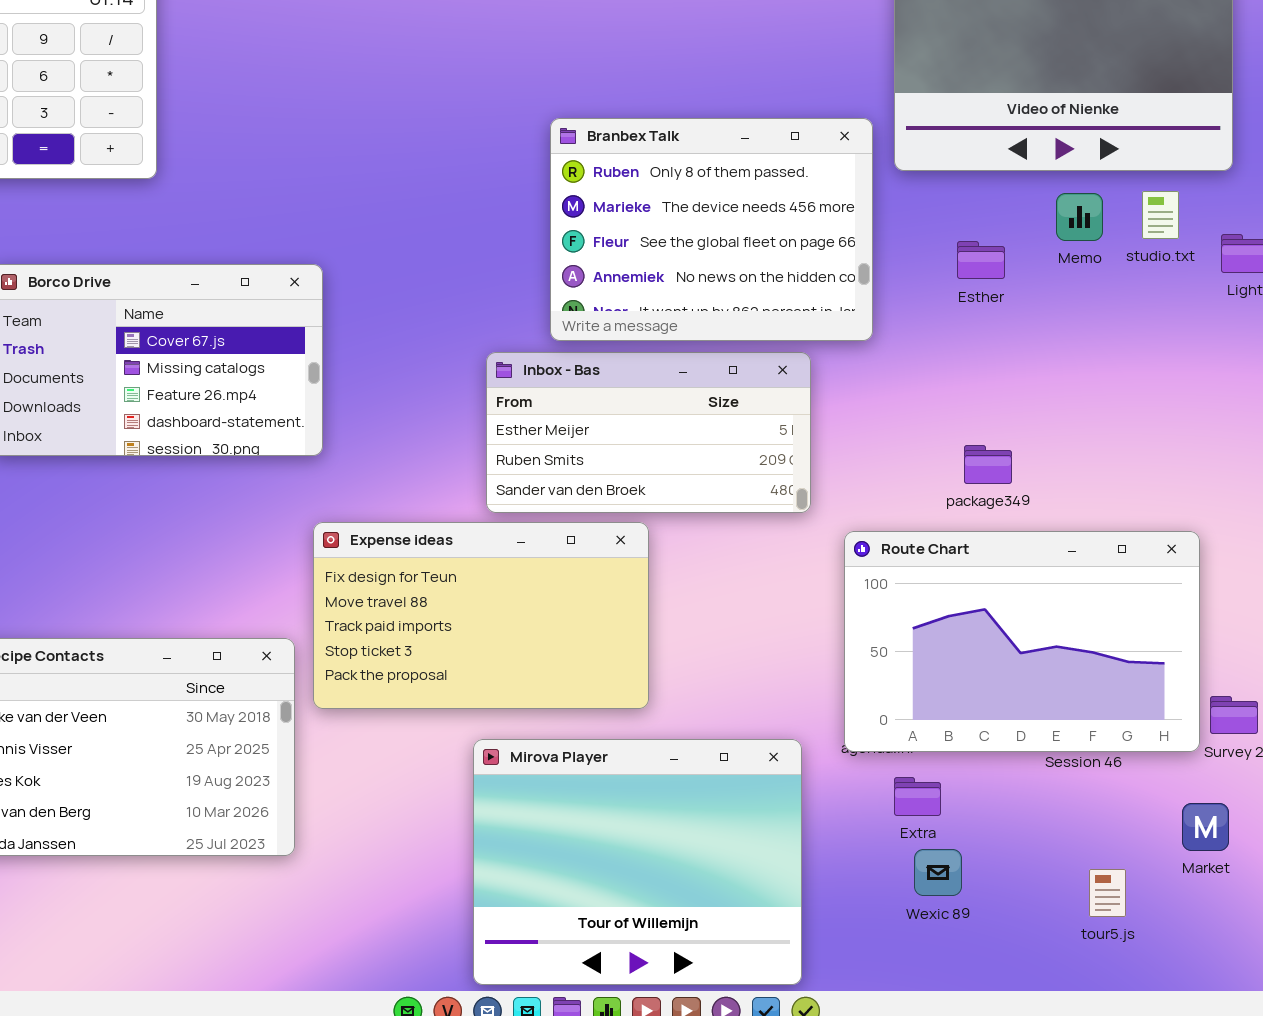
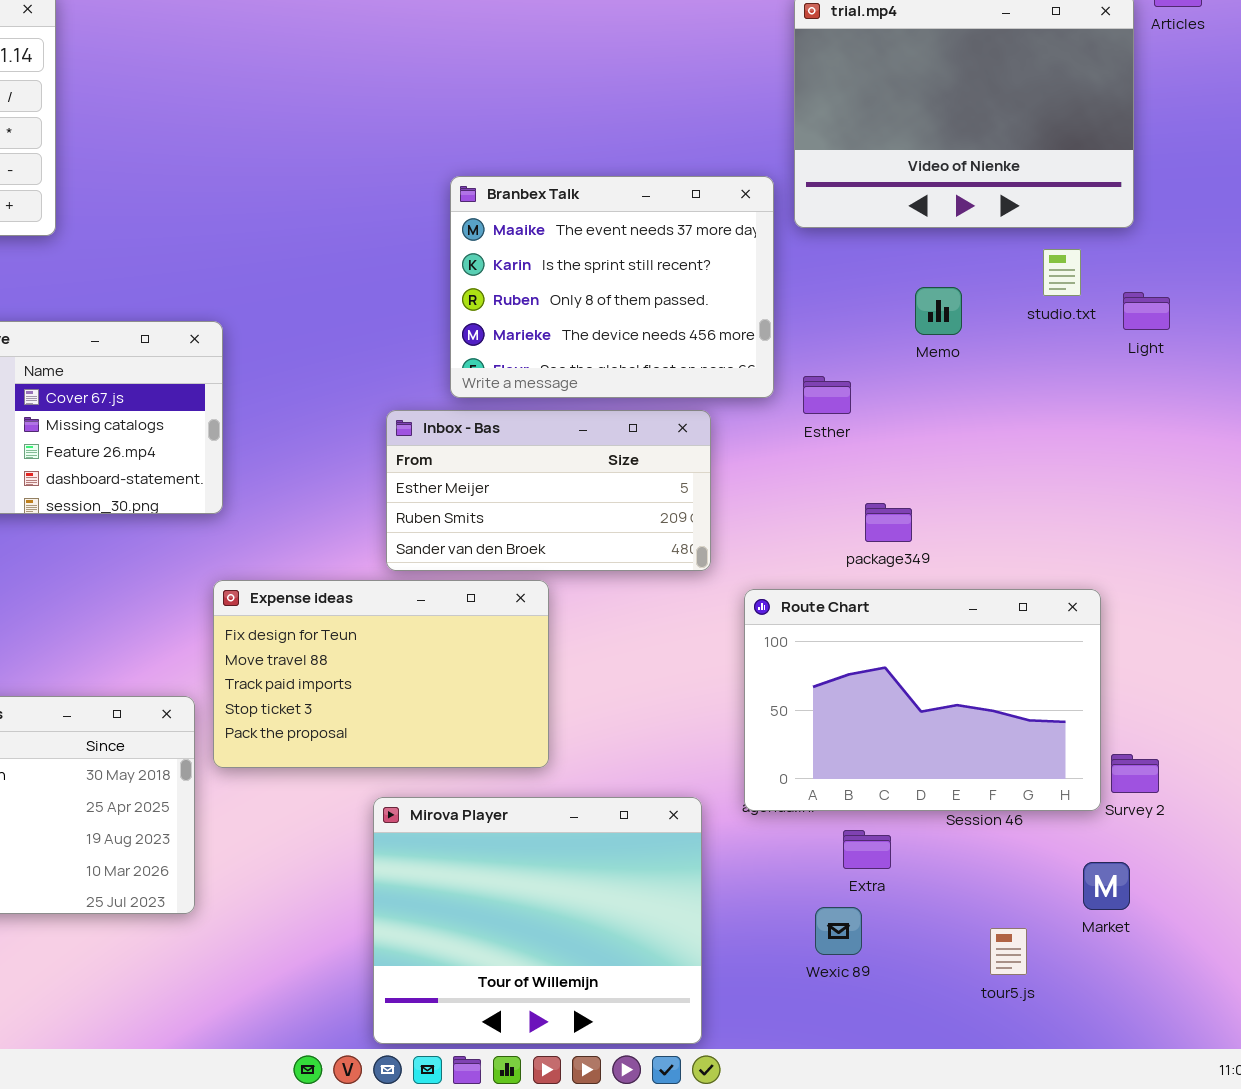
Branbex Talk: [550,118,873,341] -> [450,176,774,398], scrolled up 2 rows
Memo: [1056,193,1103,241] -> [915,287,962,335], moved
Esther: [957,241,1005,279] -> [803,376,851,414], moved
Extra: [894,777,941,816] -> [843,830,891,869], moved

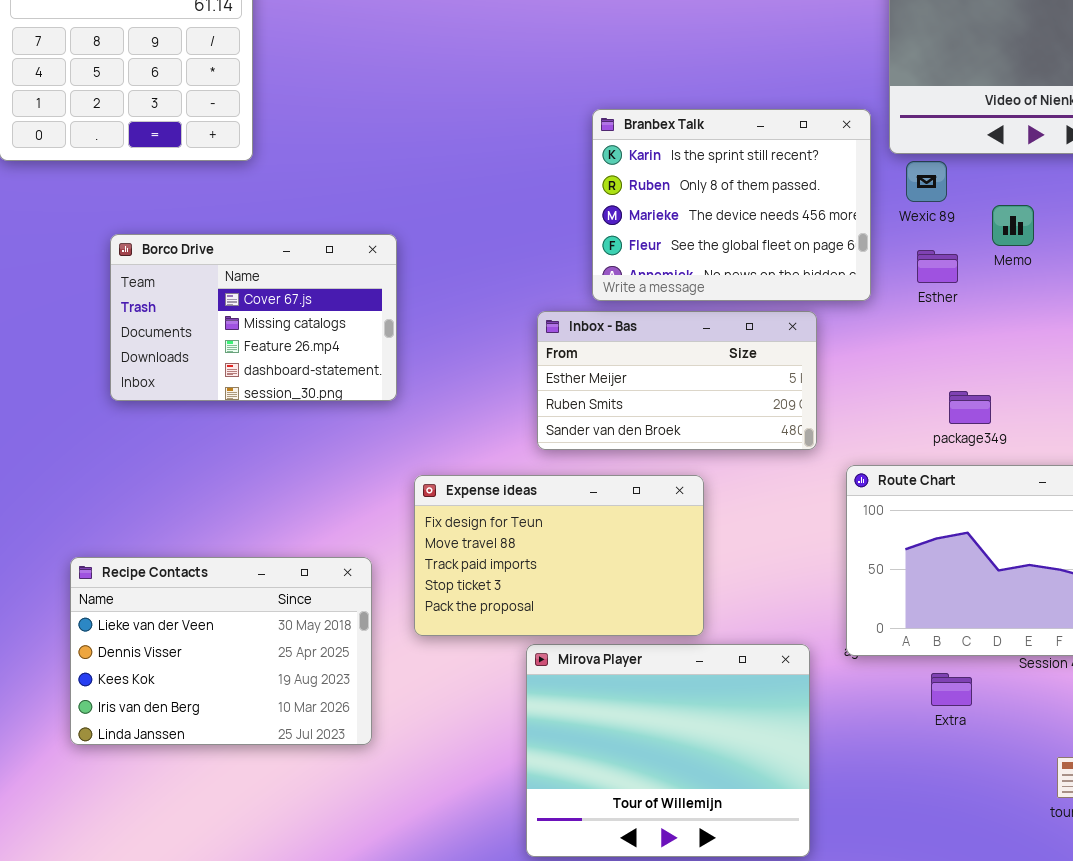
Branbex Talk: [450,176,774,398] -> [592,109,871,301], scrolled down 1 row
Esther: [803,376,851,414] -> [917,250,958,283], moved
Expense ideas: [213,580,549,768] -> [414,475,704,636], moved
Wexic 89: [815,907,862,955] -> [906,161,947,202], moved

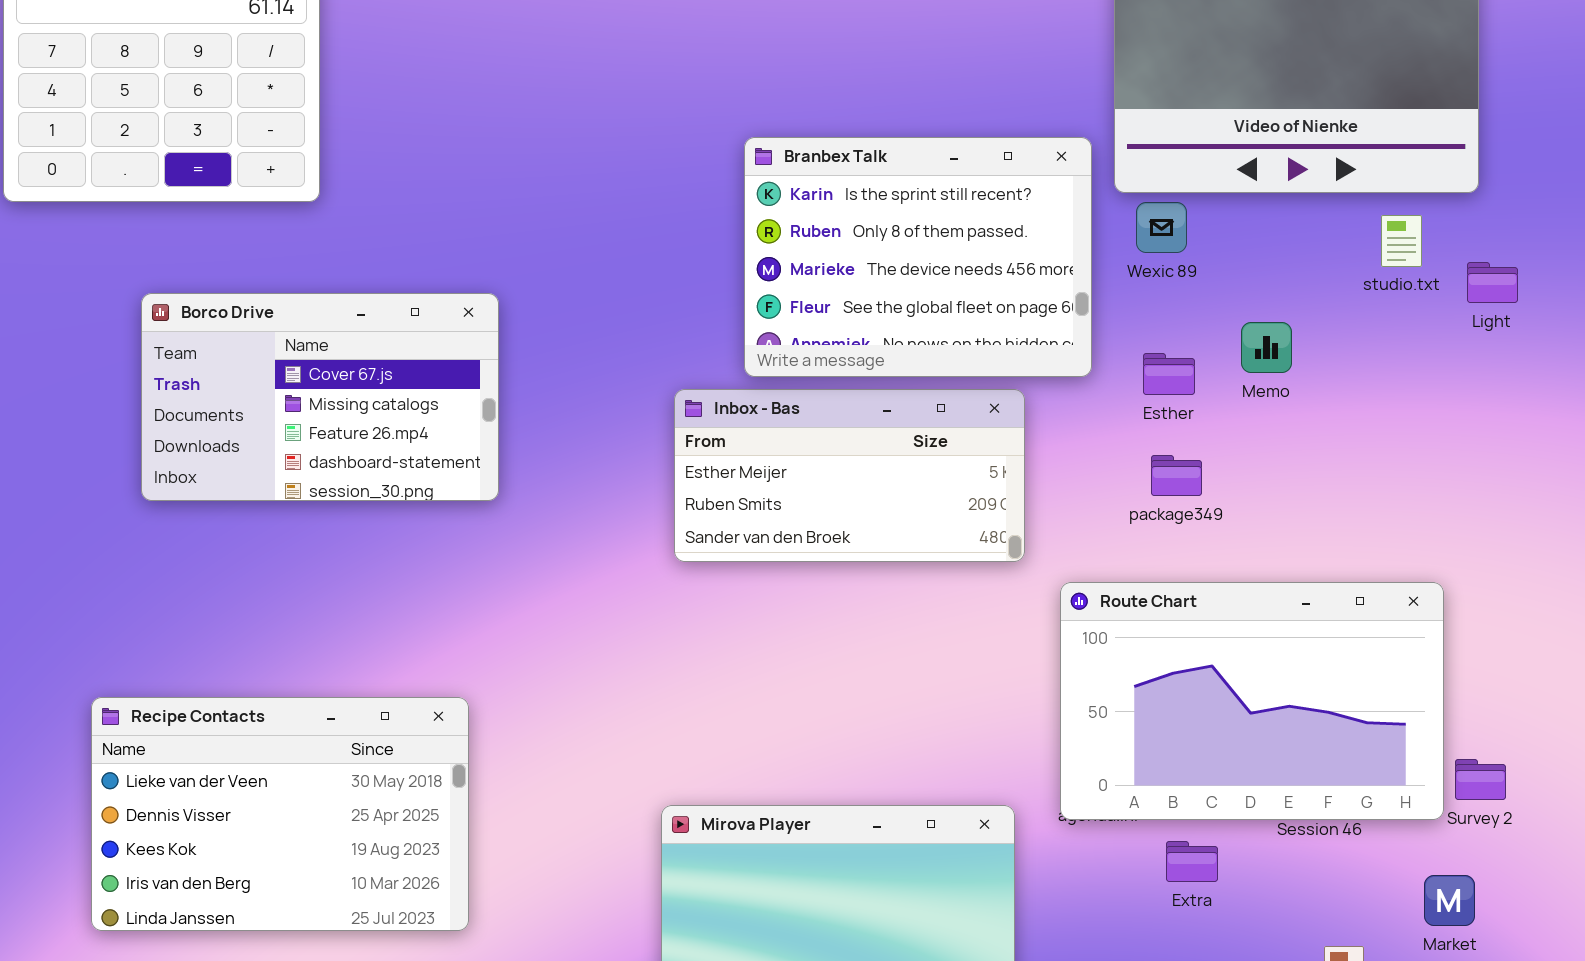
Memo: [992,205,1034,246] -> [1241,322,1292,373], moved
Esther: [917,250,958,283] -> [1143,353,1195,395], moved
package349: [949,391,991,424] -> [1151,455,1202,496], moved
Expense ideas: [414,475,704,636] -> none, closed

